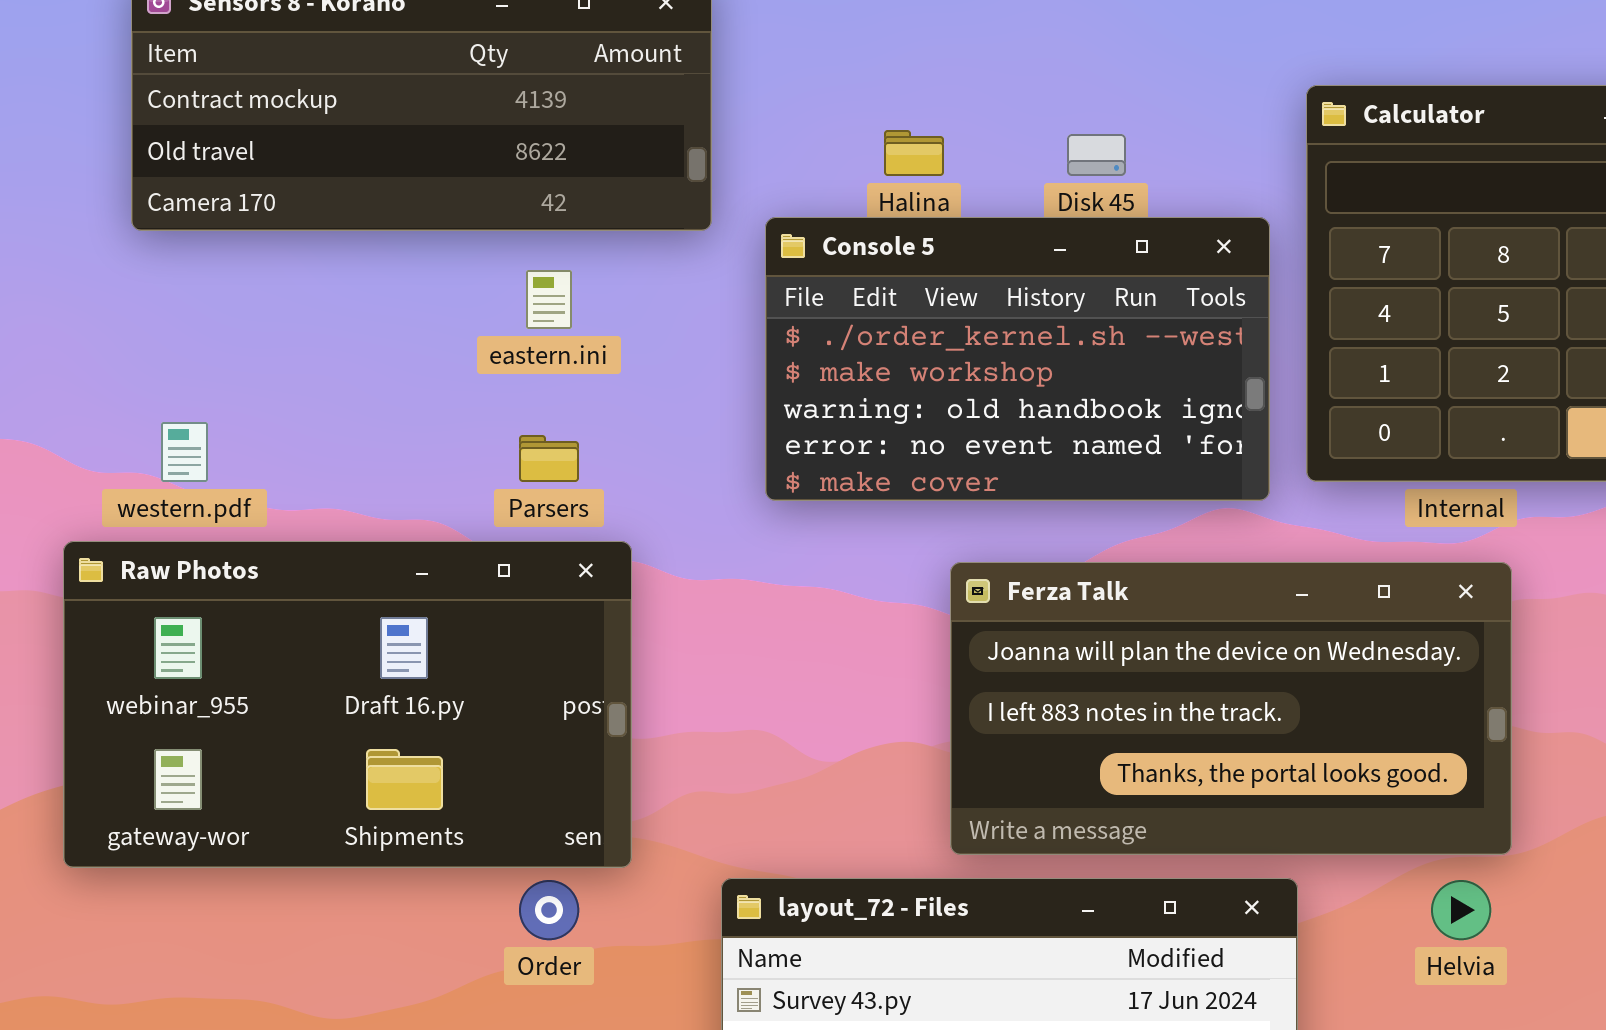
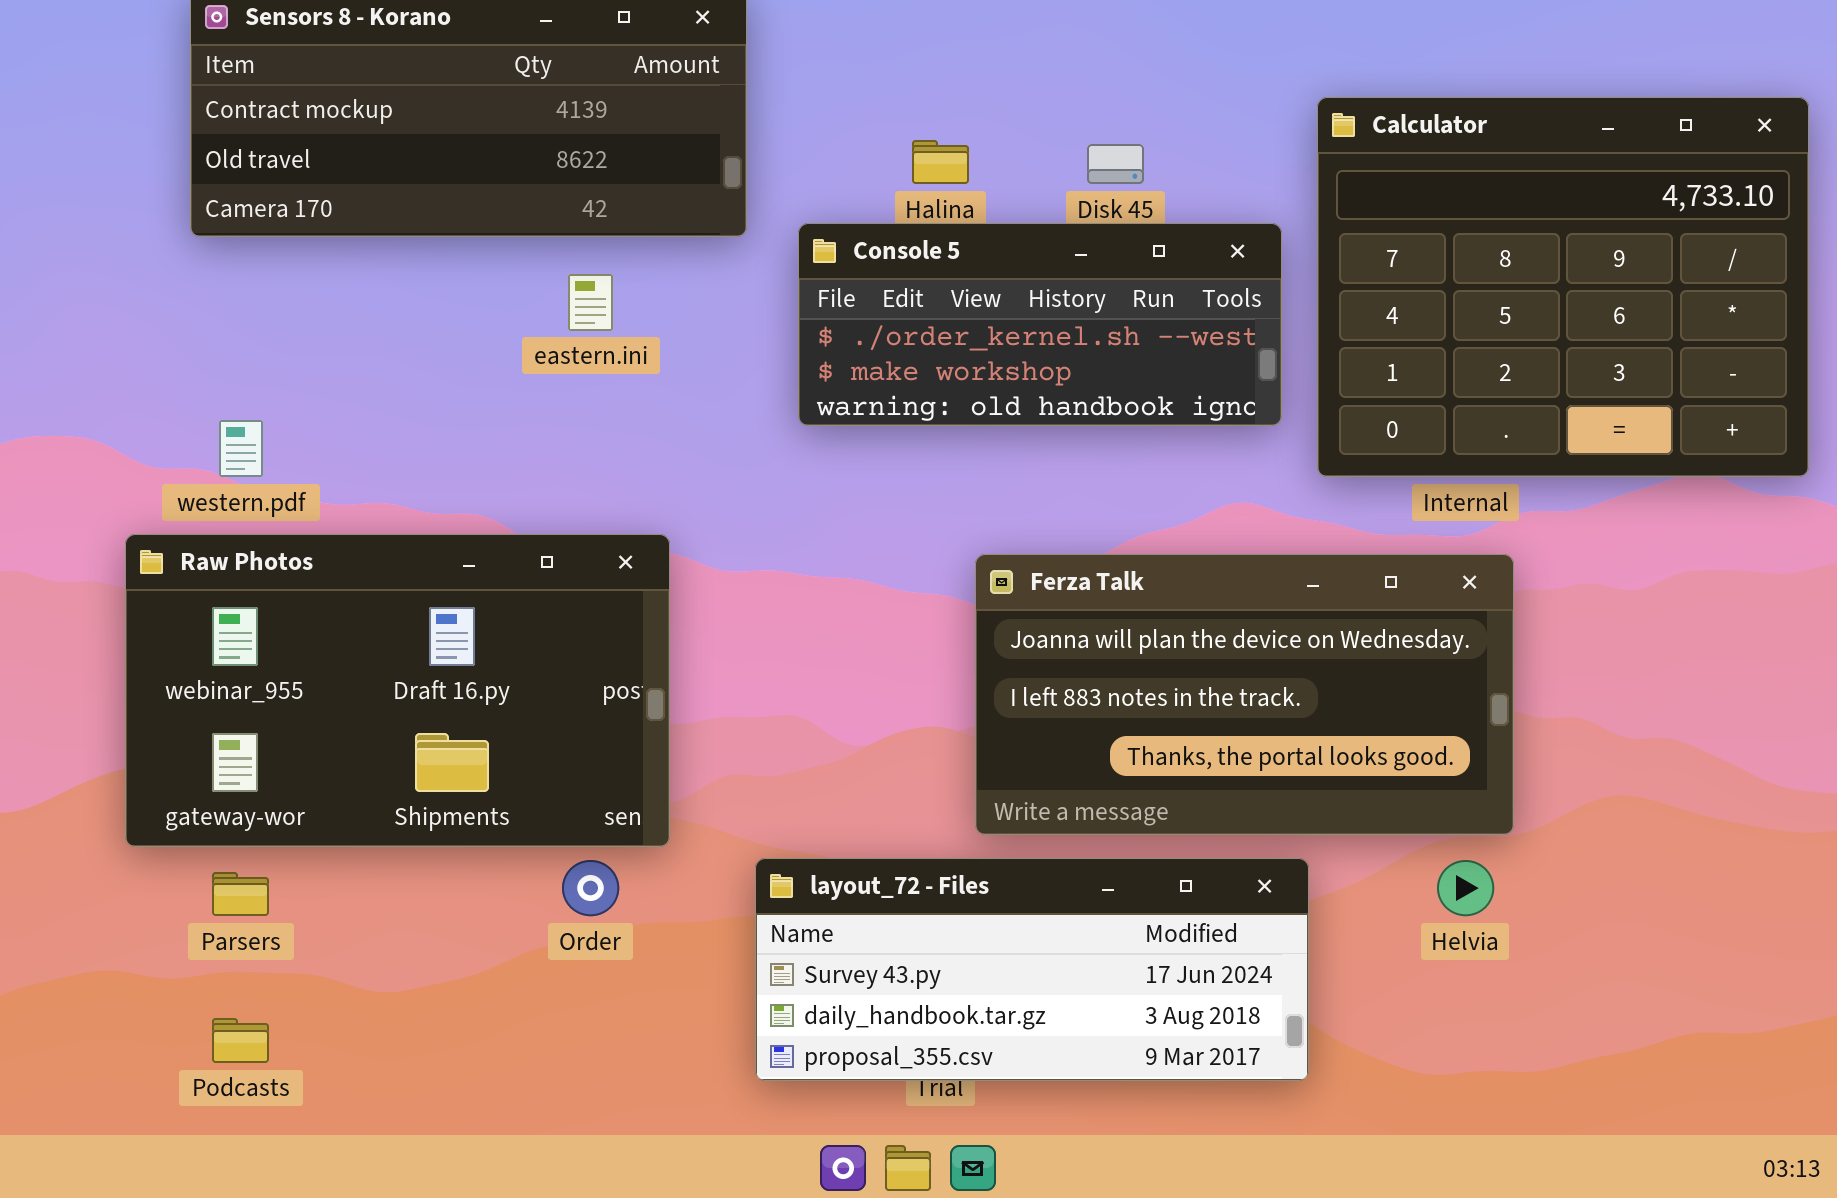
Console 5: [765,217,1270,501] -> [798,223,1282,426], resized
Parsers: [519,435,579,482] -> [212,872,269,916], moved

